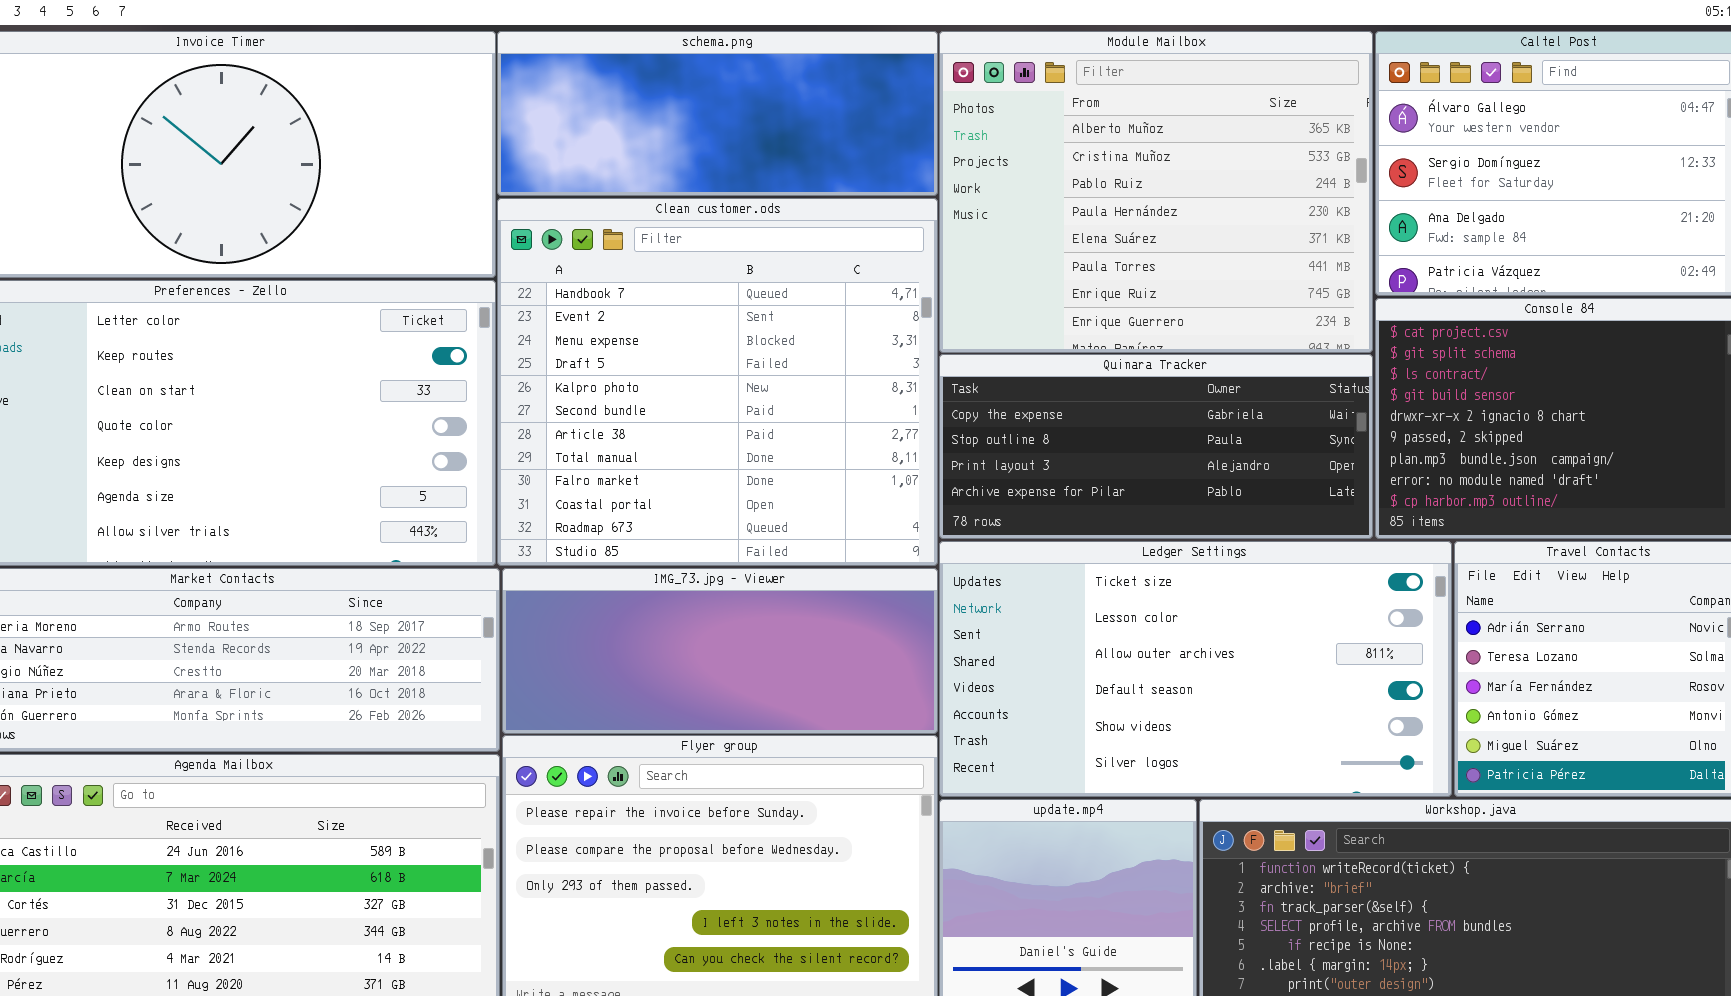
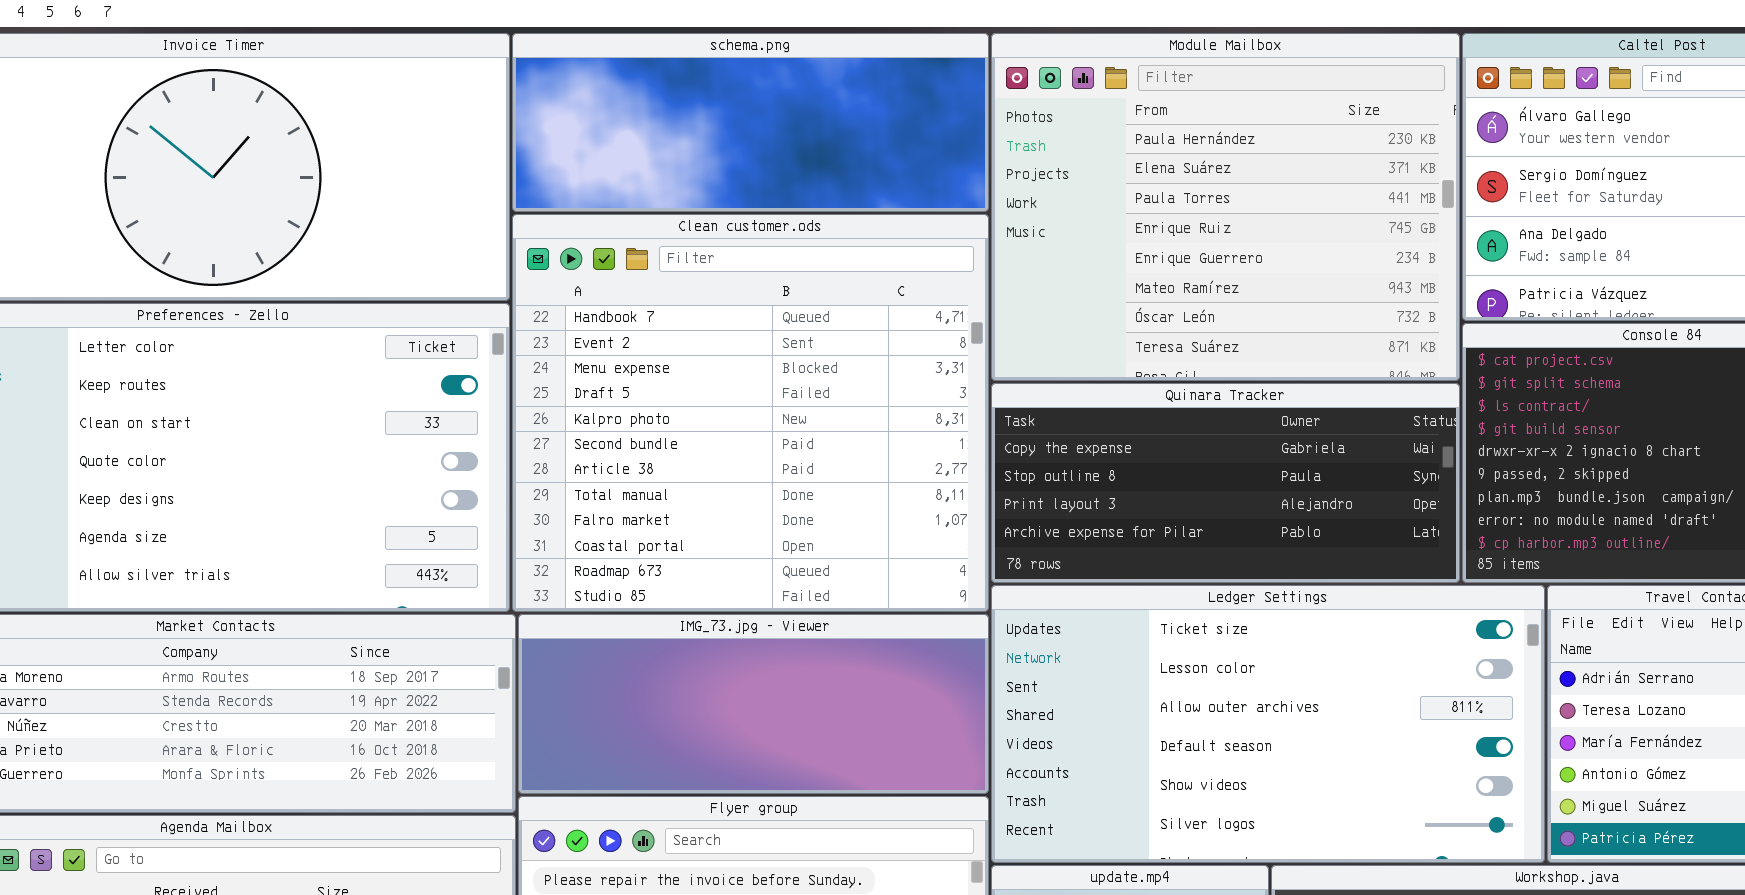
Module Mailbox: [939,31,1373,353] -> [991,33,1460,381], scrolled down 3 rows

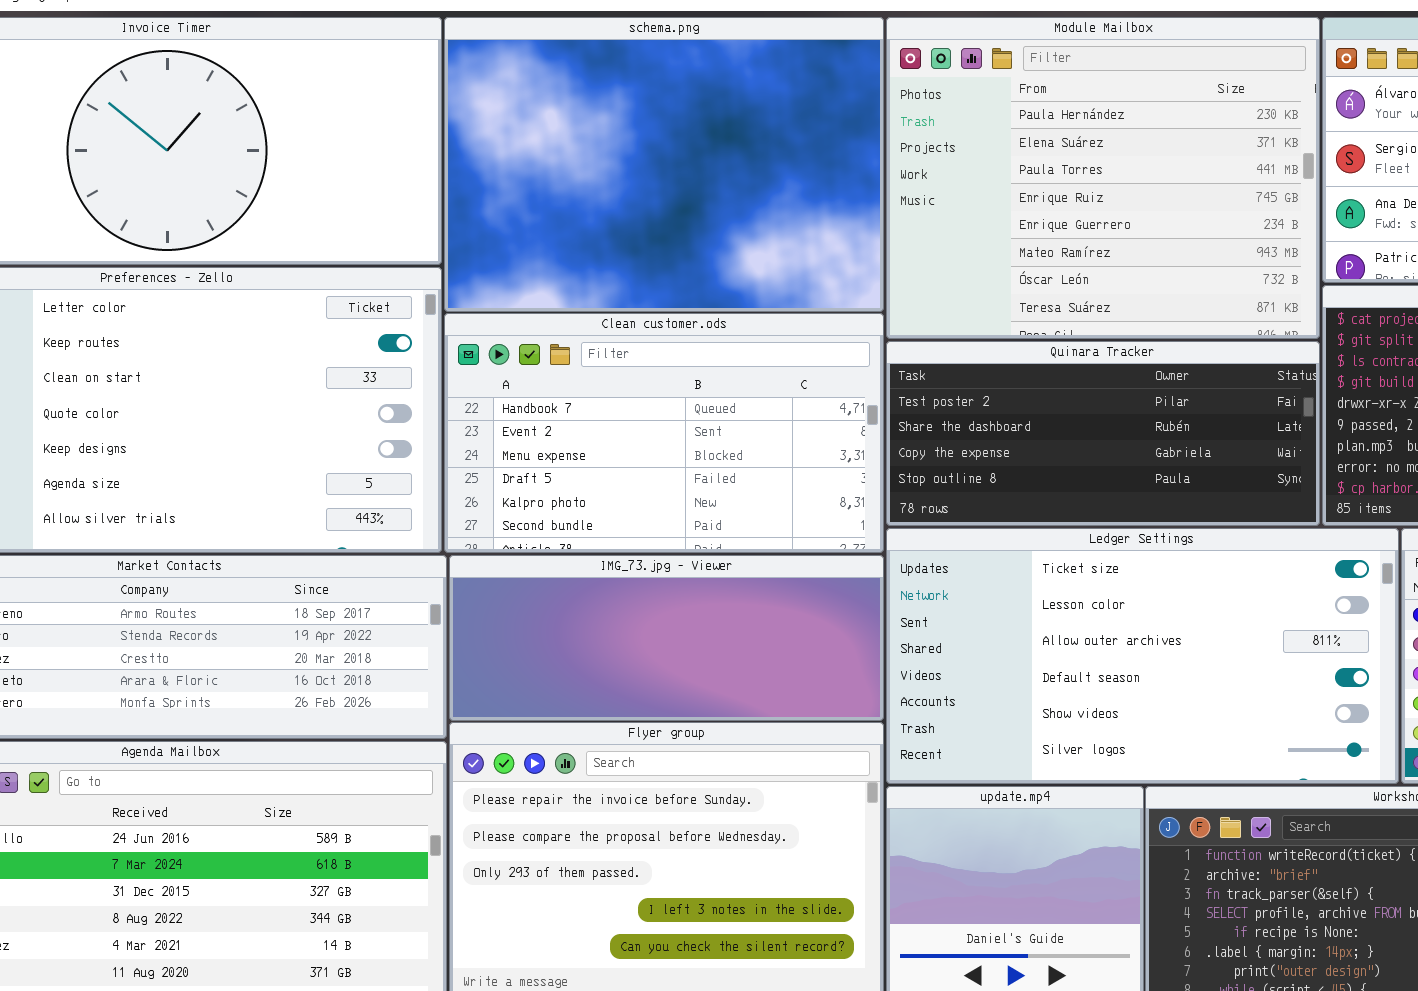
schema.png: [512,33,989,212] -> [444,17,884,312], resized
Clean customer.ods: [512,214,989,612] -> [444,313,884,553], resized
Quinara Tracker: [991,383,1460,583] -> [886,341,1320,526], scrolled up 2 rows

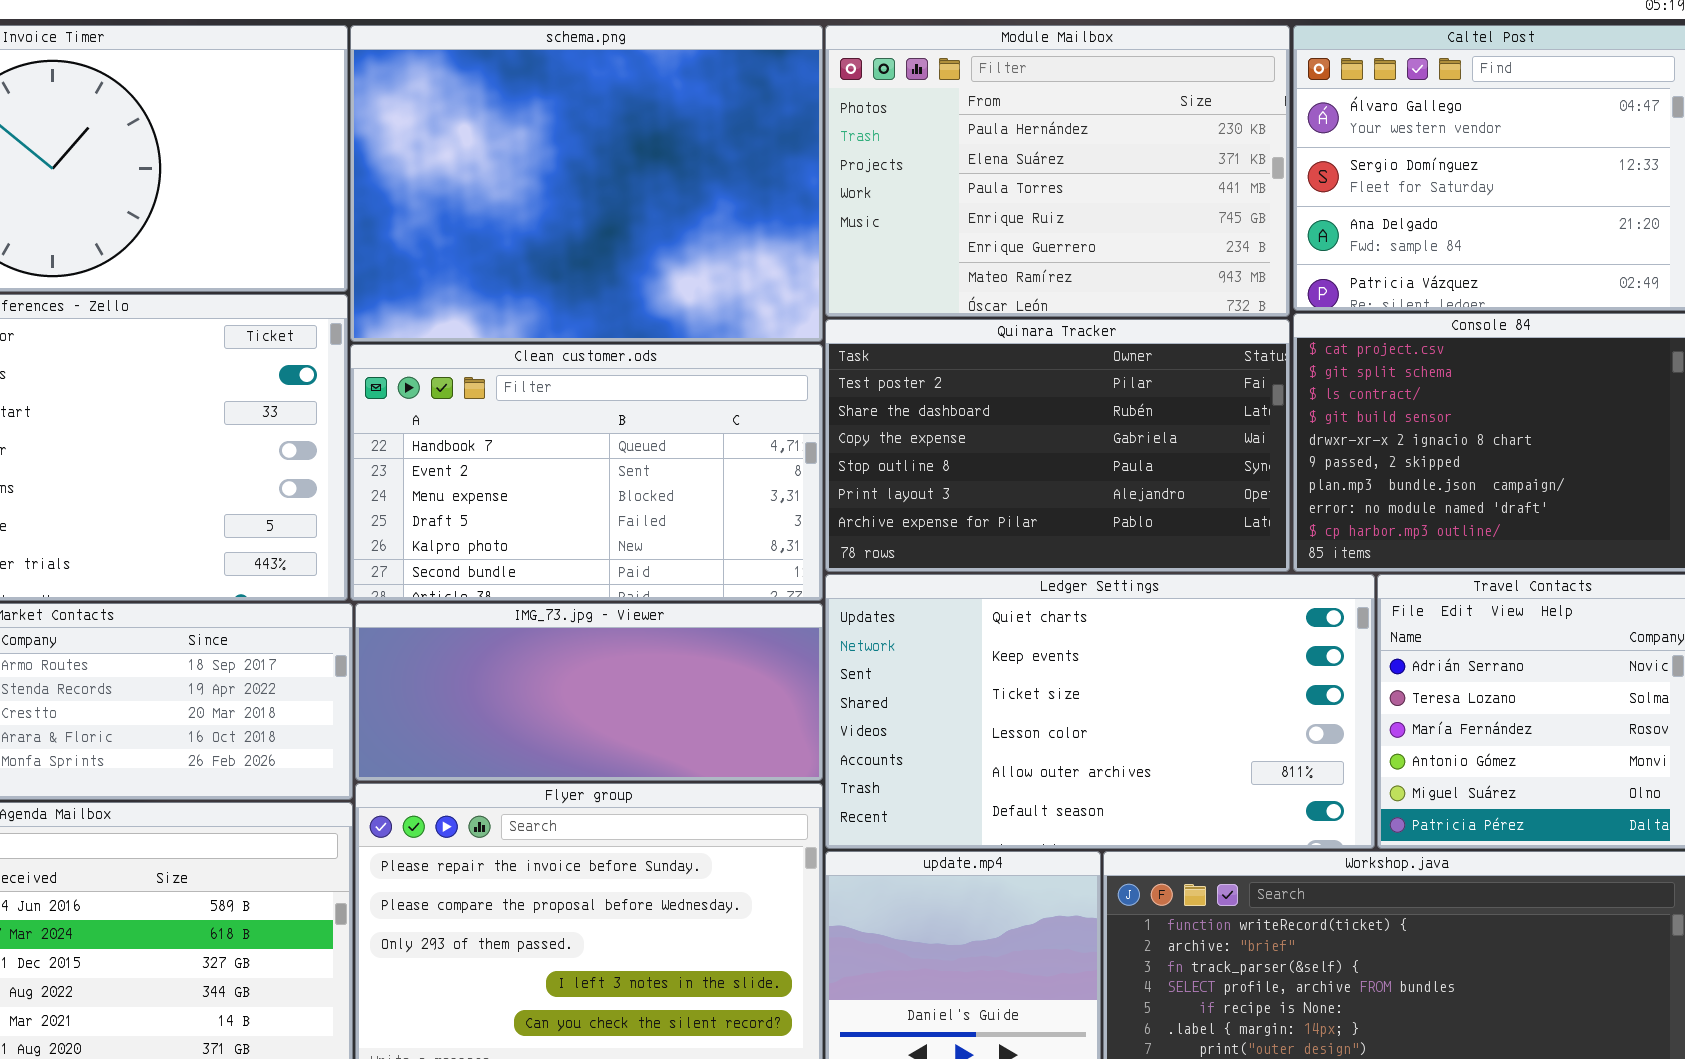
Module Mailbox: [886,17,1320,339] -> [825,25,1290,317], resized
Quinara Tracker: [886,341,1320,526] -> [825,319,1290,572], resized
Ledger Settings: [886,528,1399,784] -> [825,574,1375,849], scrolled up 2 rows

